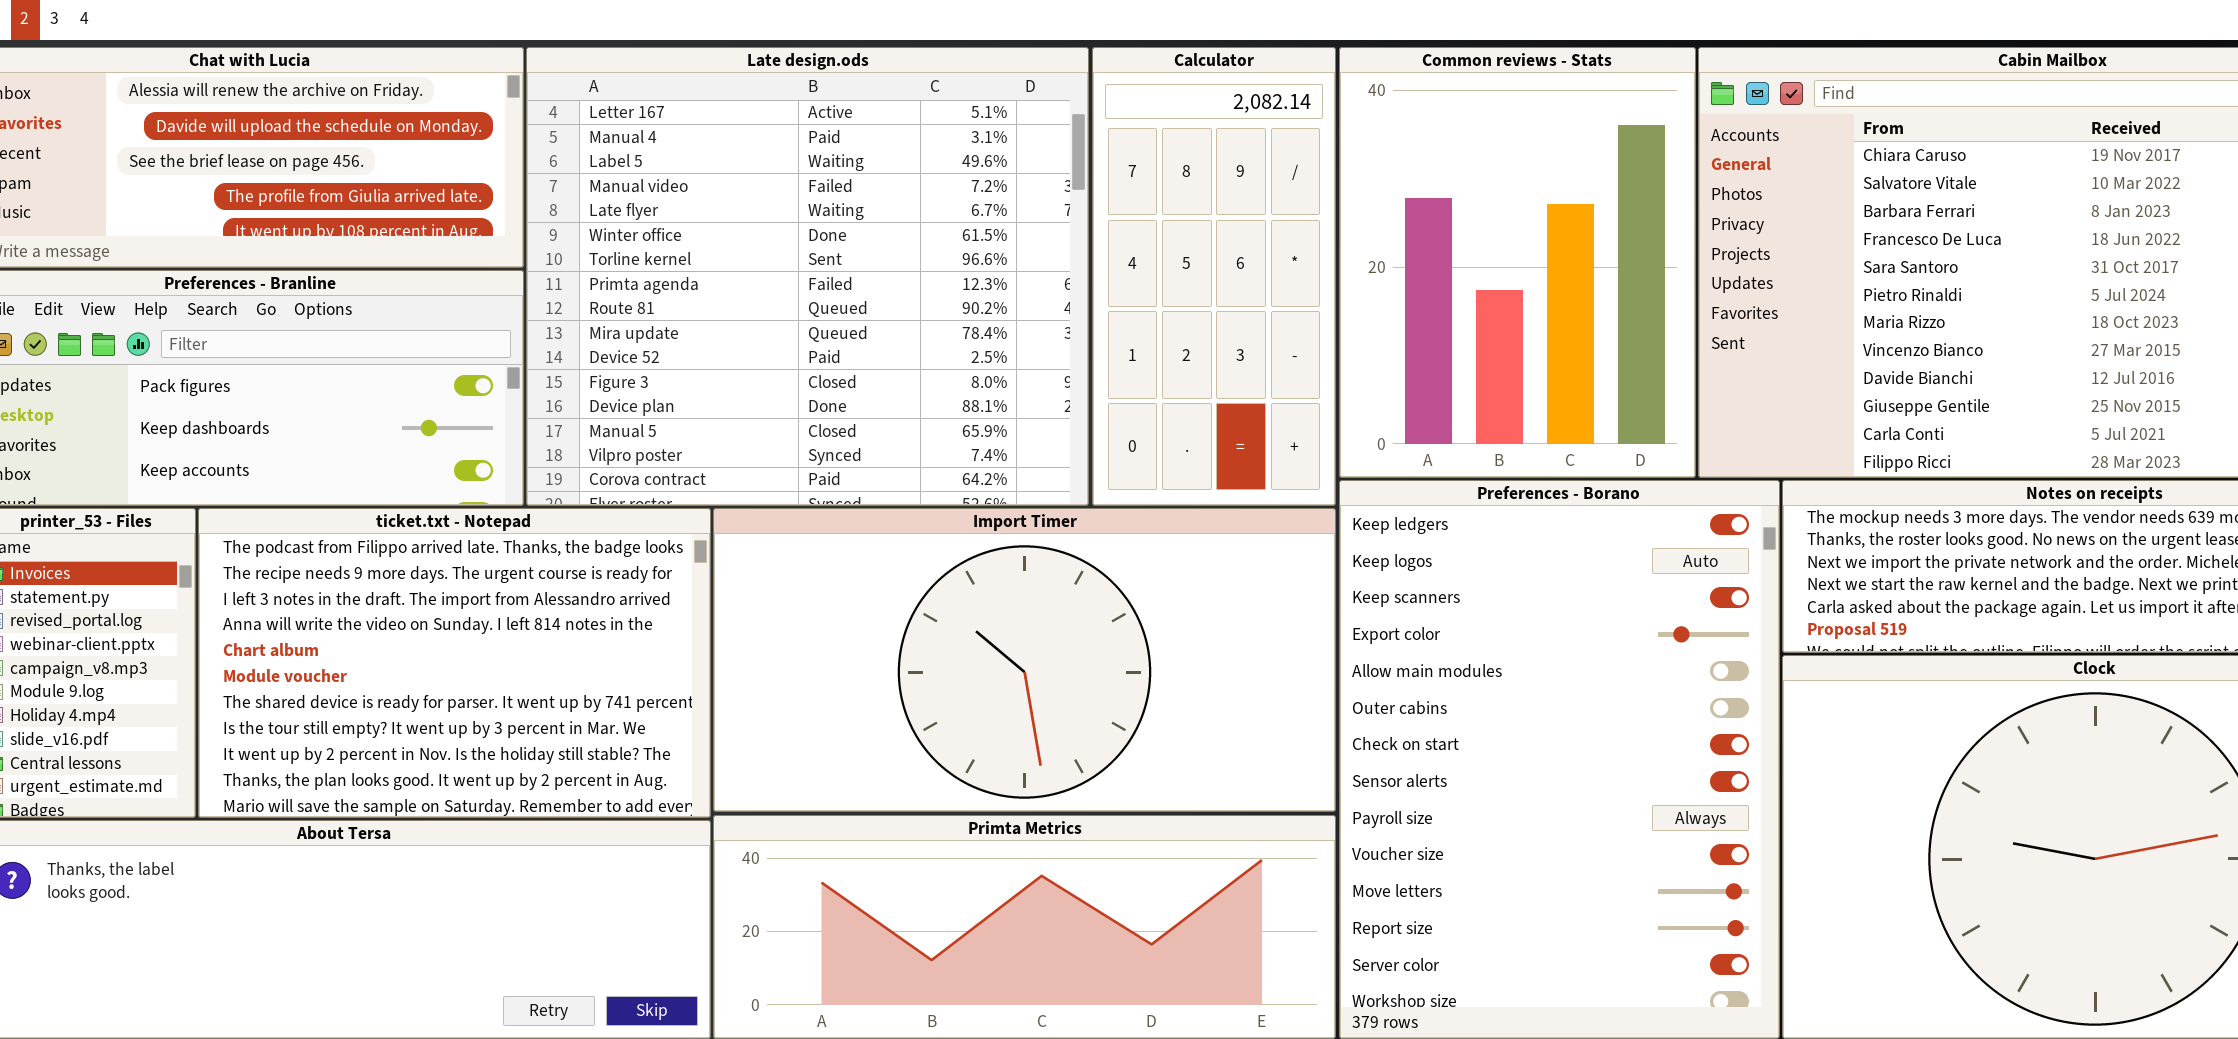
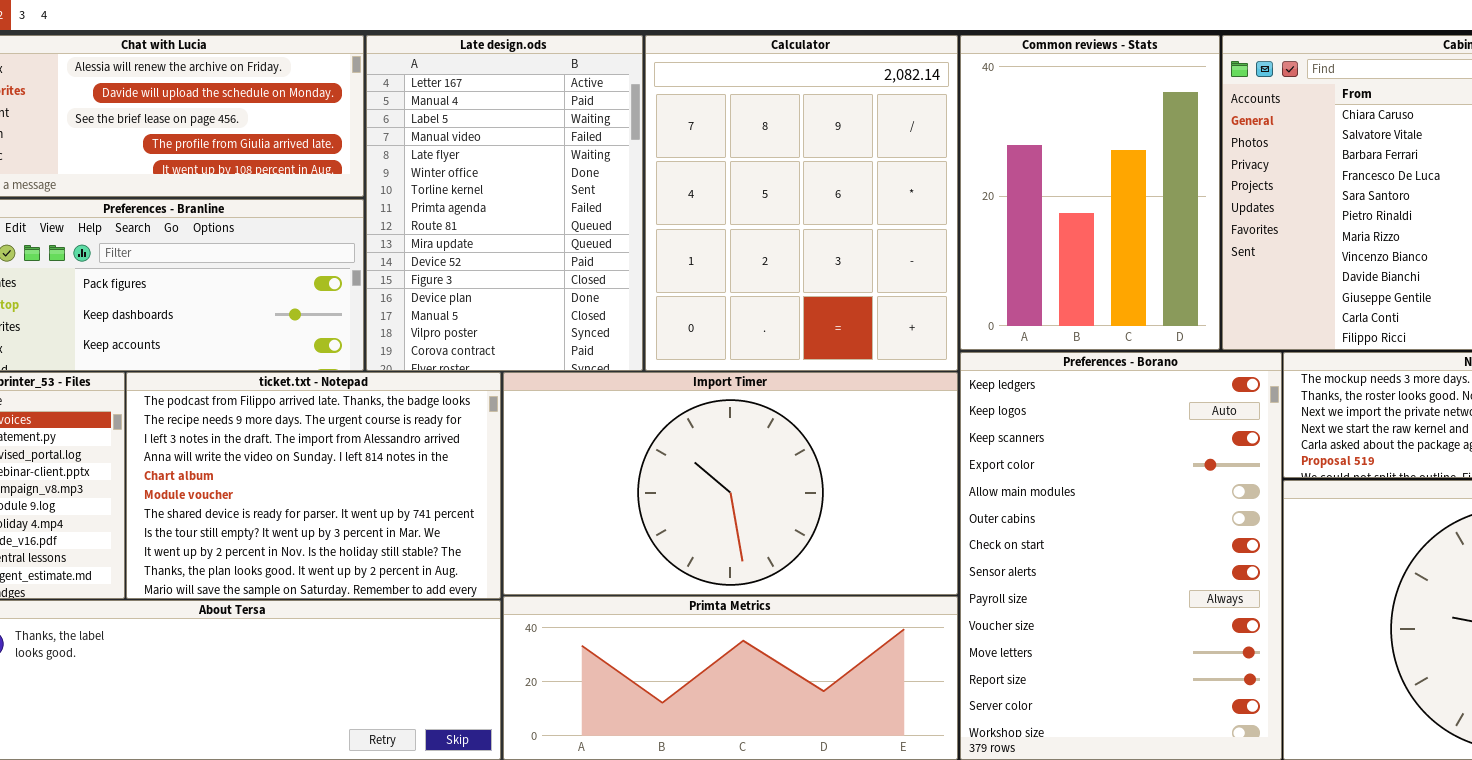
Late design.ods: [526,47,1089,506] -> [366,35,643,371], resized
Calculator: [1092,47,1336,506] -> [645,35,958,371], resized

